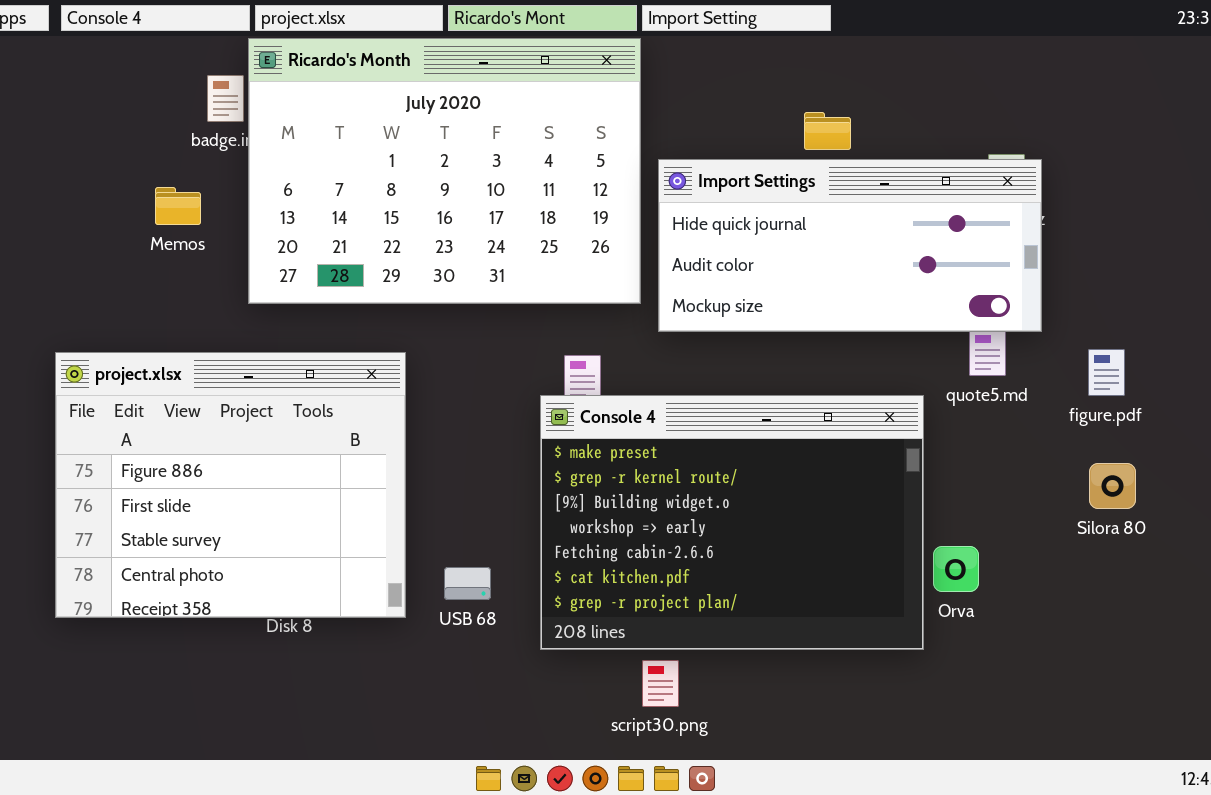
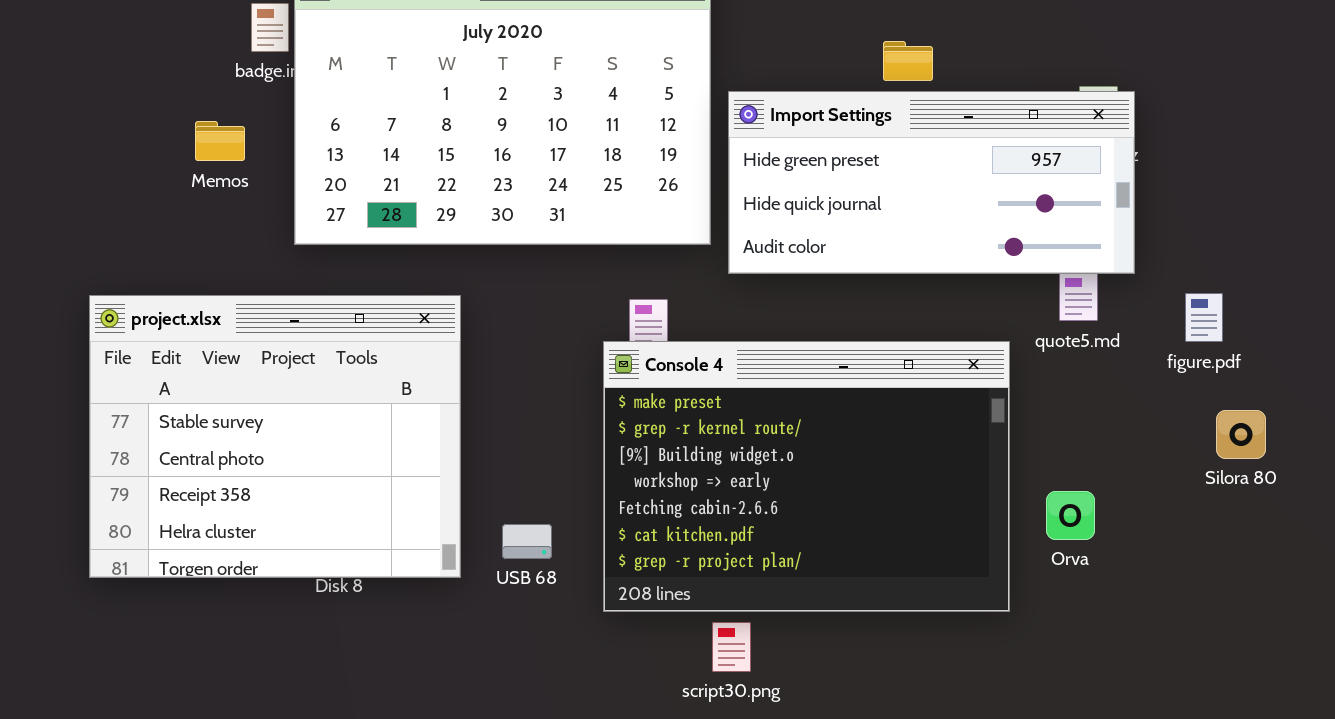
Import Settings: [658,159,1042,332] -> [728,91,1135,274], scrolled up 1 row
project.xlsx: [55,352,406,618] -> [89,295,461,578], scrolled down 2 rows
Silora 80: [1089,463,1136,509] -> [1216,410,1266,459], moved
Orva: [933,546,979,592] -> [1046,491,1095,540], moved

